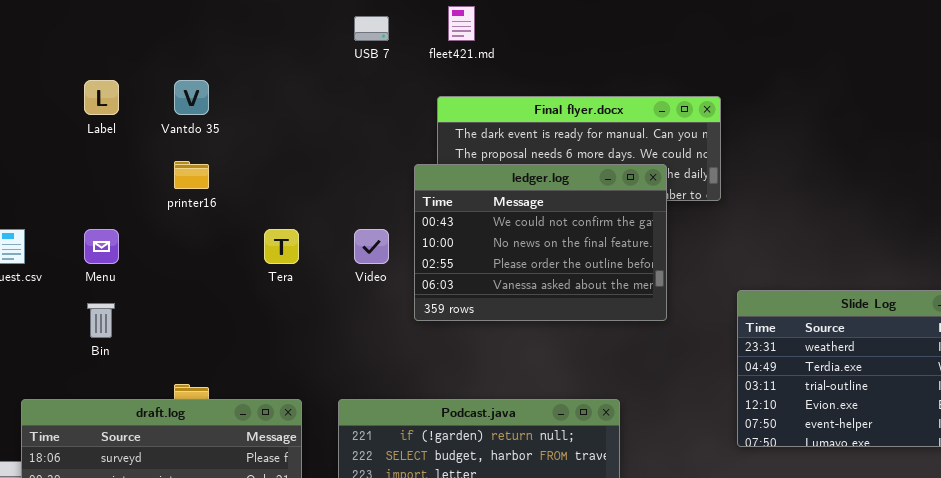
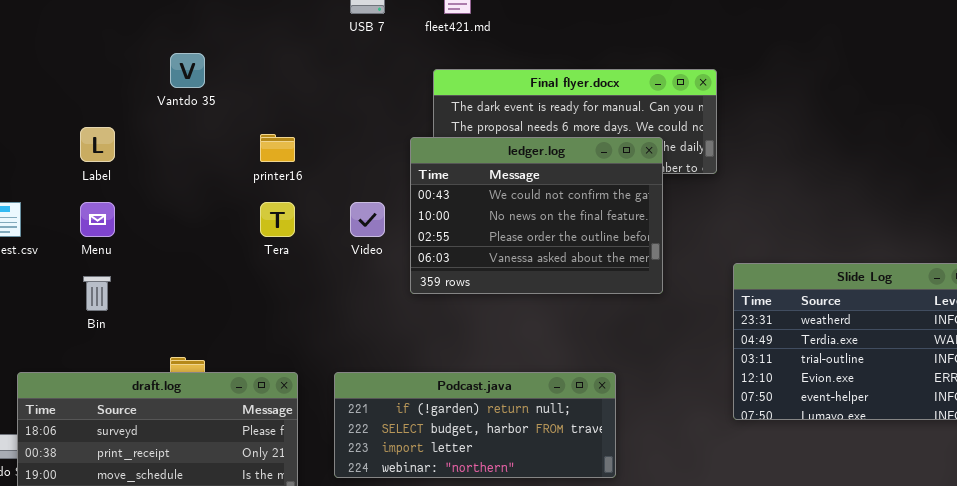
Label: [84,80,119,115] -> [80,127,115,162], moved
printer16: [174,161,209,189] -> [260,134,295,162], moved

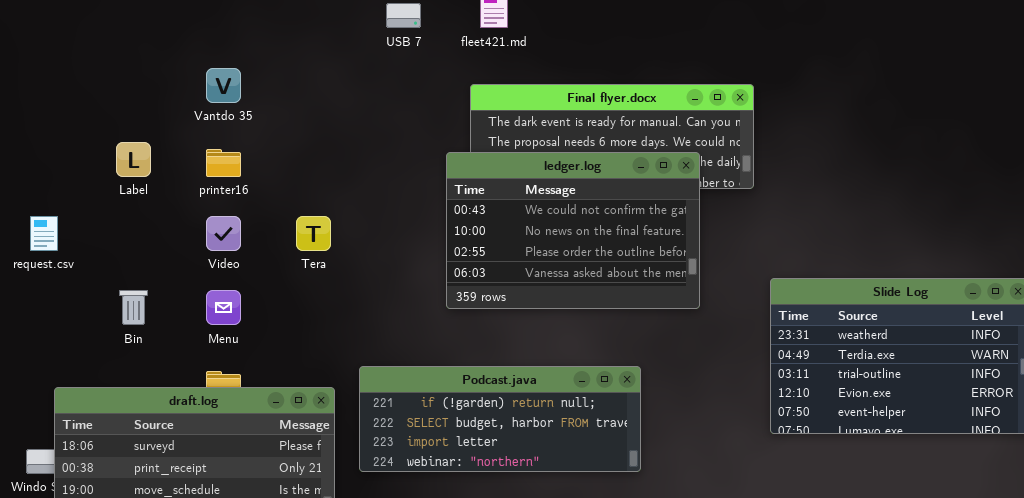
printer16: [260,134,295,162] -> [206,149,241,177], moved
Menu: [80,202,115,237] -> [206,290,241,325], moved
Video: [350,202,385,237] -> [206,216,241,251], moved
Podcast.java: [334,372,616,478] -> [359,366,641,472], moved

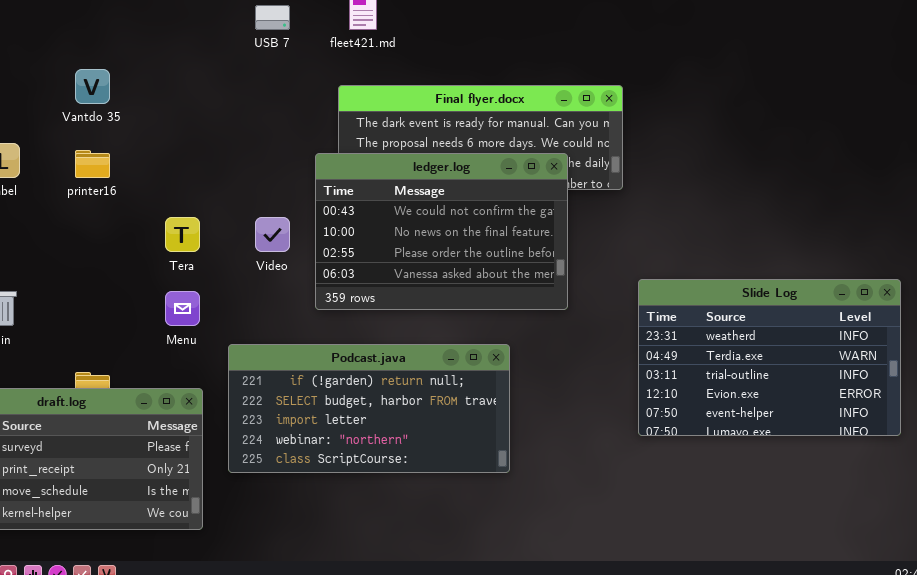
Video: [206,216,241,251] -> [255,217,290,252], moved
Menu: [206,290,241,325] -> [165,291,200,326], moved
Podcast.java: [359,366,641,472] -> [228,344,510,473], resized

